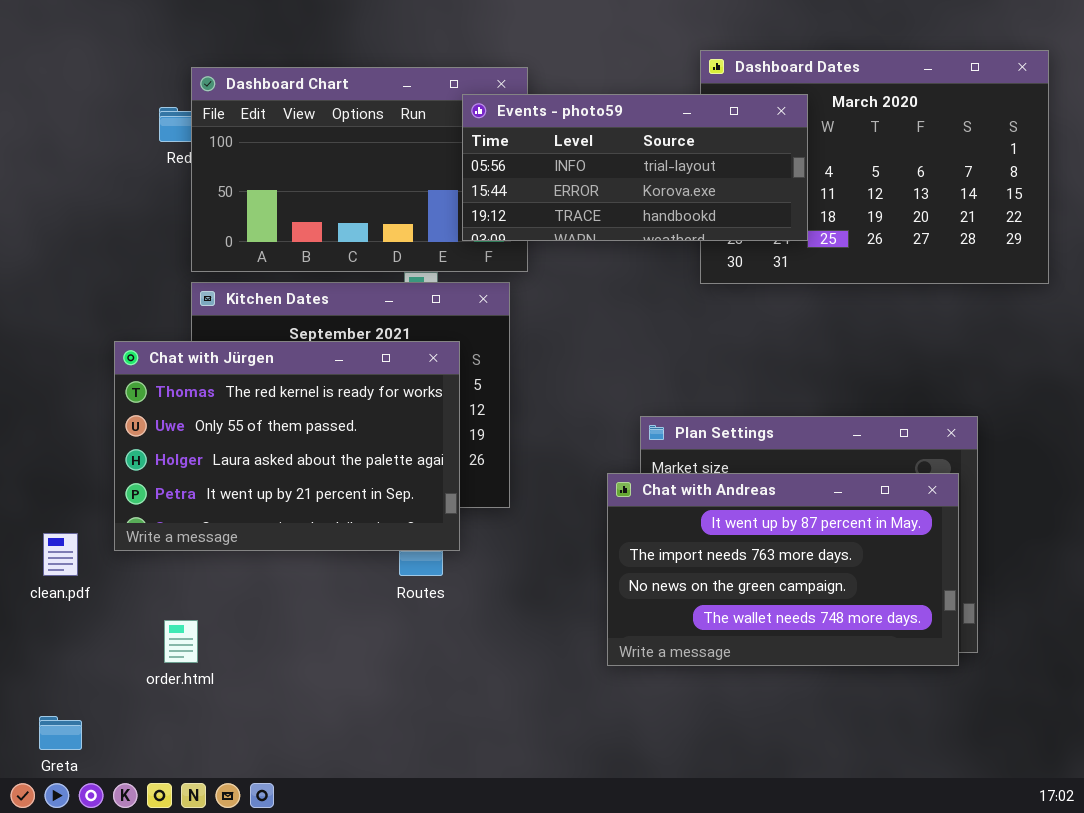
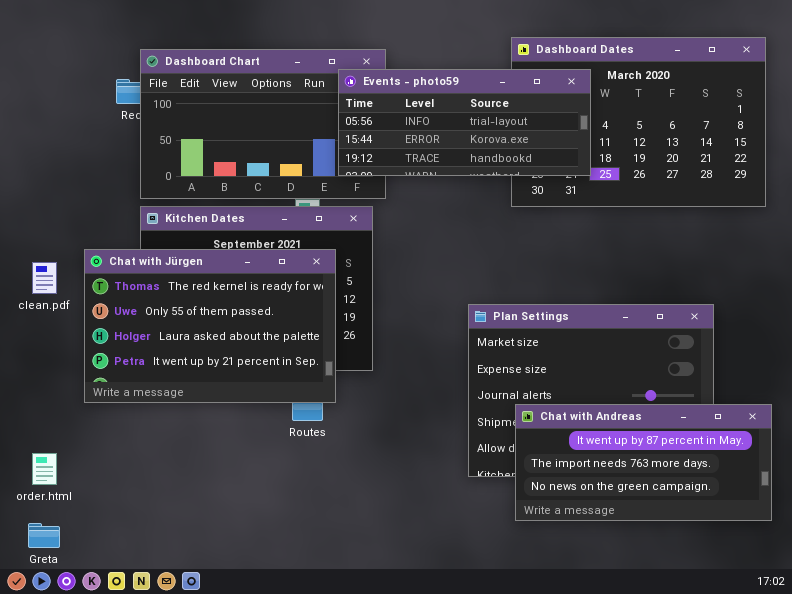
Chat with Andreas: [607,473,959,666] -> [515,404,772,521], moved, resized
clean.pdf: [43,533,78,576] -> [32,262,57,294], moved
order.html: [164,620,198,663] -> [32,453,57,485], moved

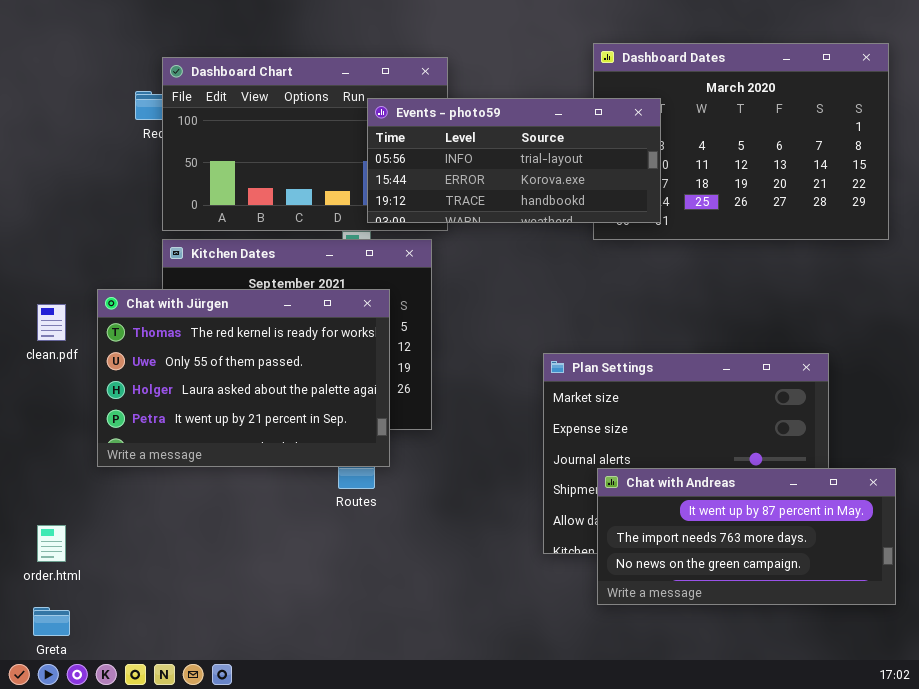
Events - photo59: [338,69,591,176] -> [367,98,661,223], moved

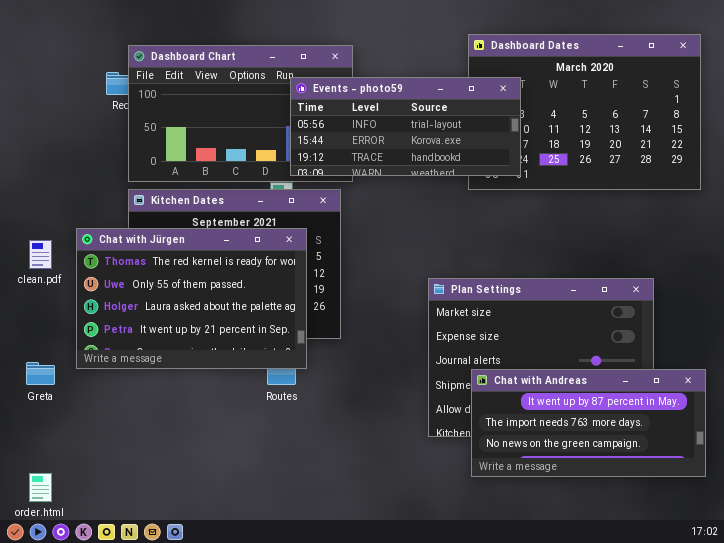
order.html: [37,525,66,562] -> [29,473,52,502], moved
Greta: [33,607,70,636] -> [26,362,55,385], moved

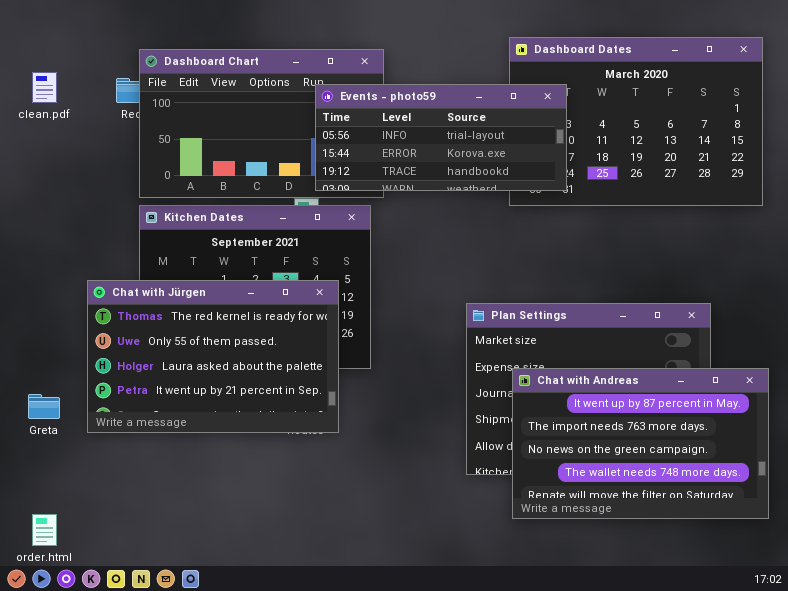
Chat with Jürgen: [76,228,307,369] -> [87,280,339,433], moved
clean.pdf: [29,240,52,269] -> [32,72,57,103], moved
Chat with Andreas: [471,369,706,477] -> [512,368,769,519], resized

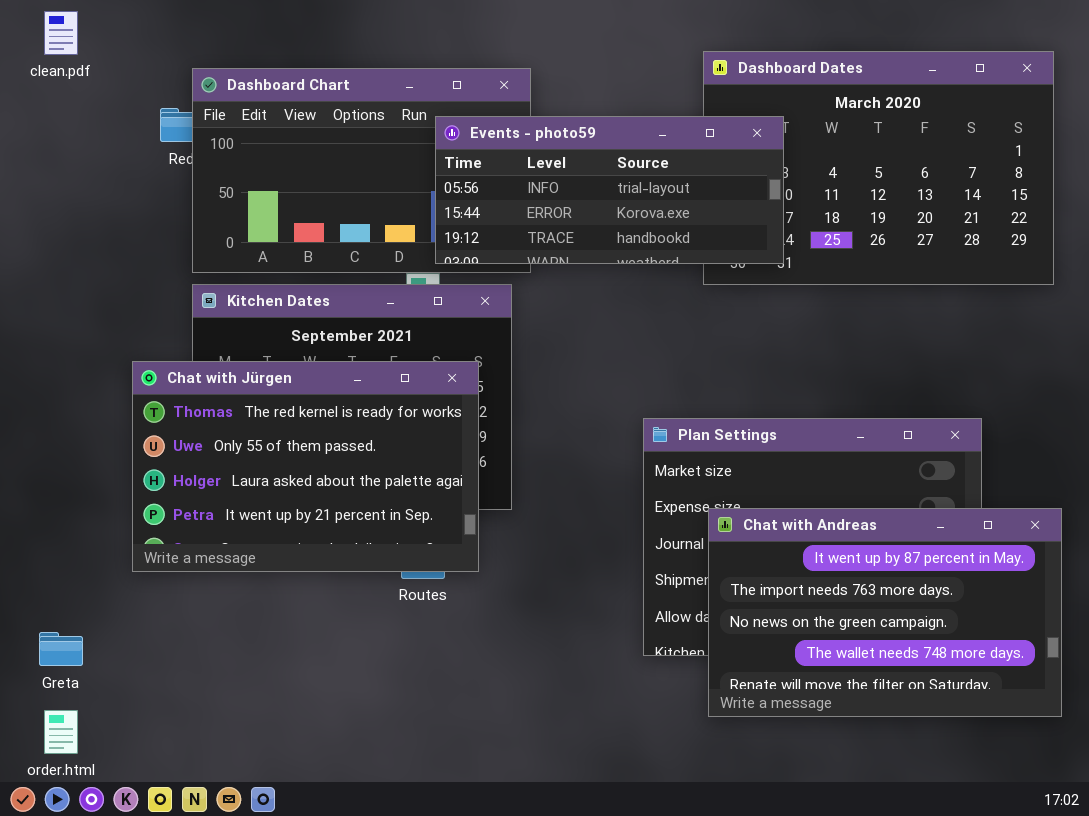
clean.pdf: [32,72,57,103] -> [44,11,78,55], moved
Chat with Jürgen: [87,280,339,433] -> [132,361,479,572], moved
Greta: [28,394,60,419] -> [39,632,83,666], moved

